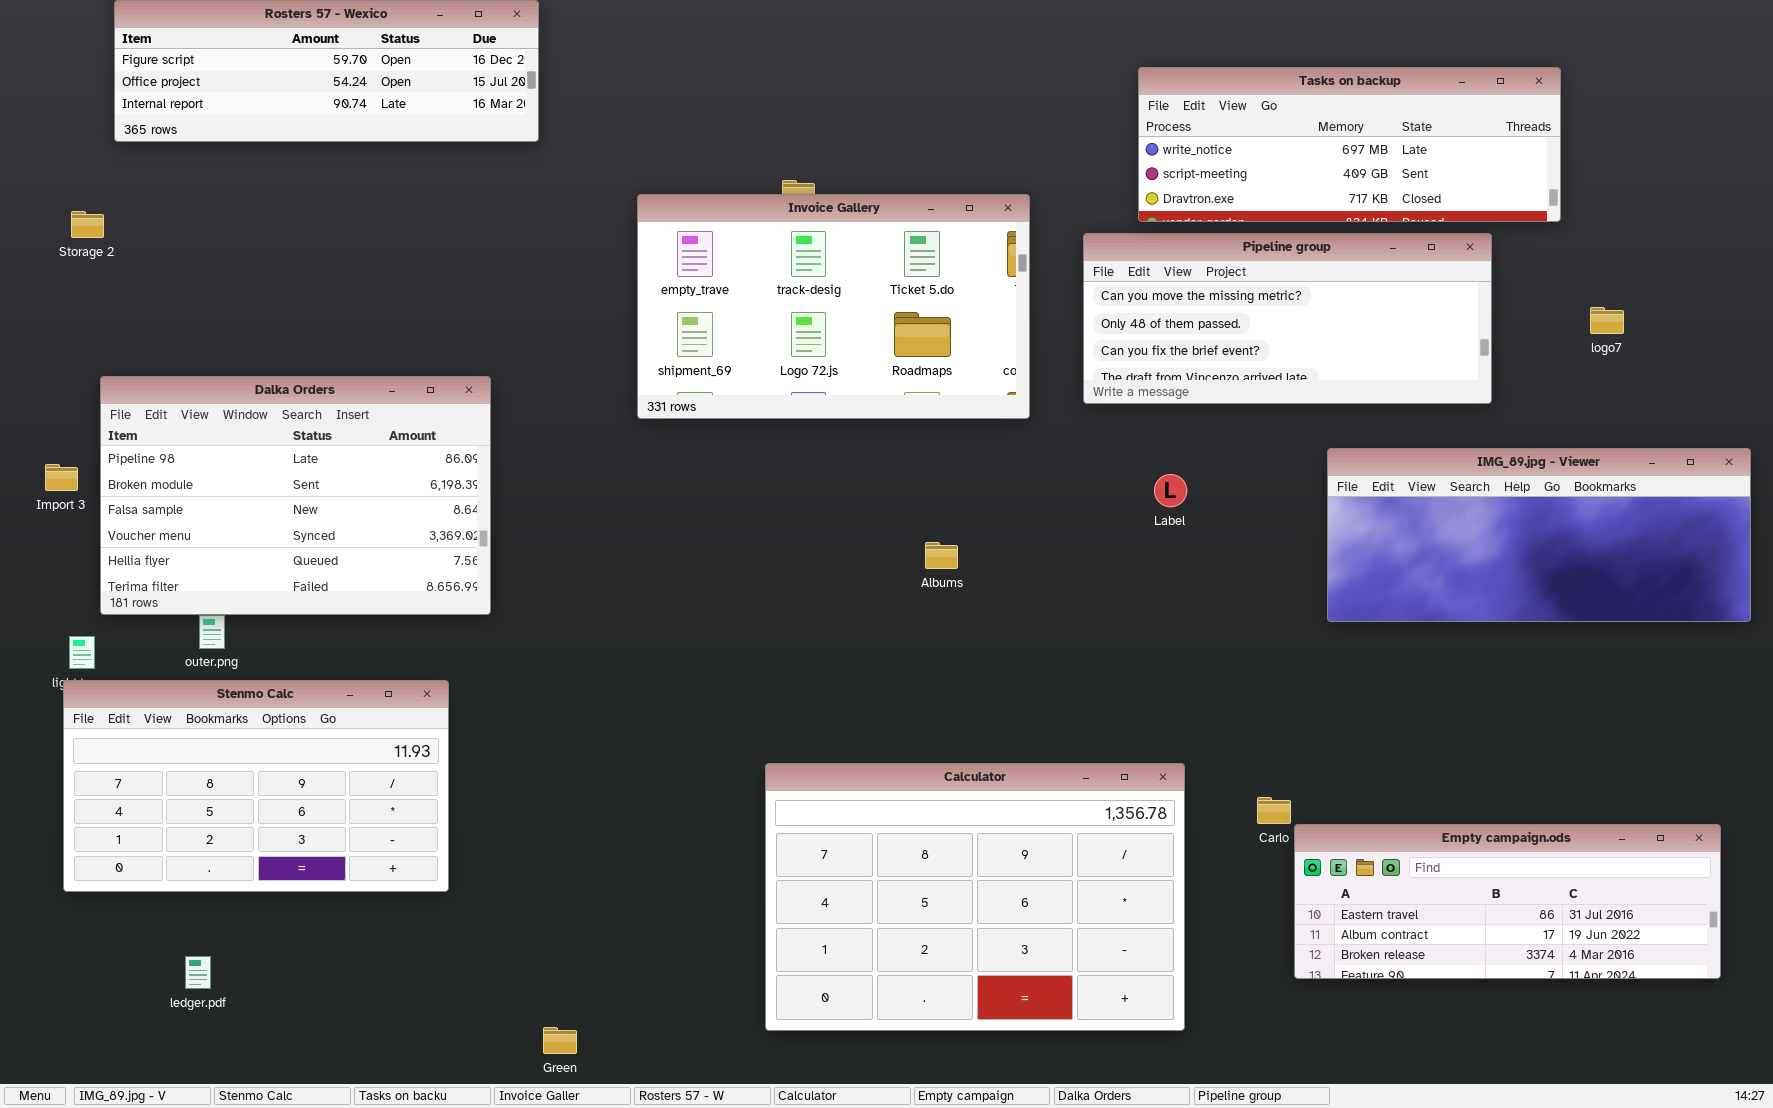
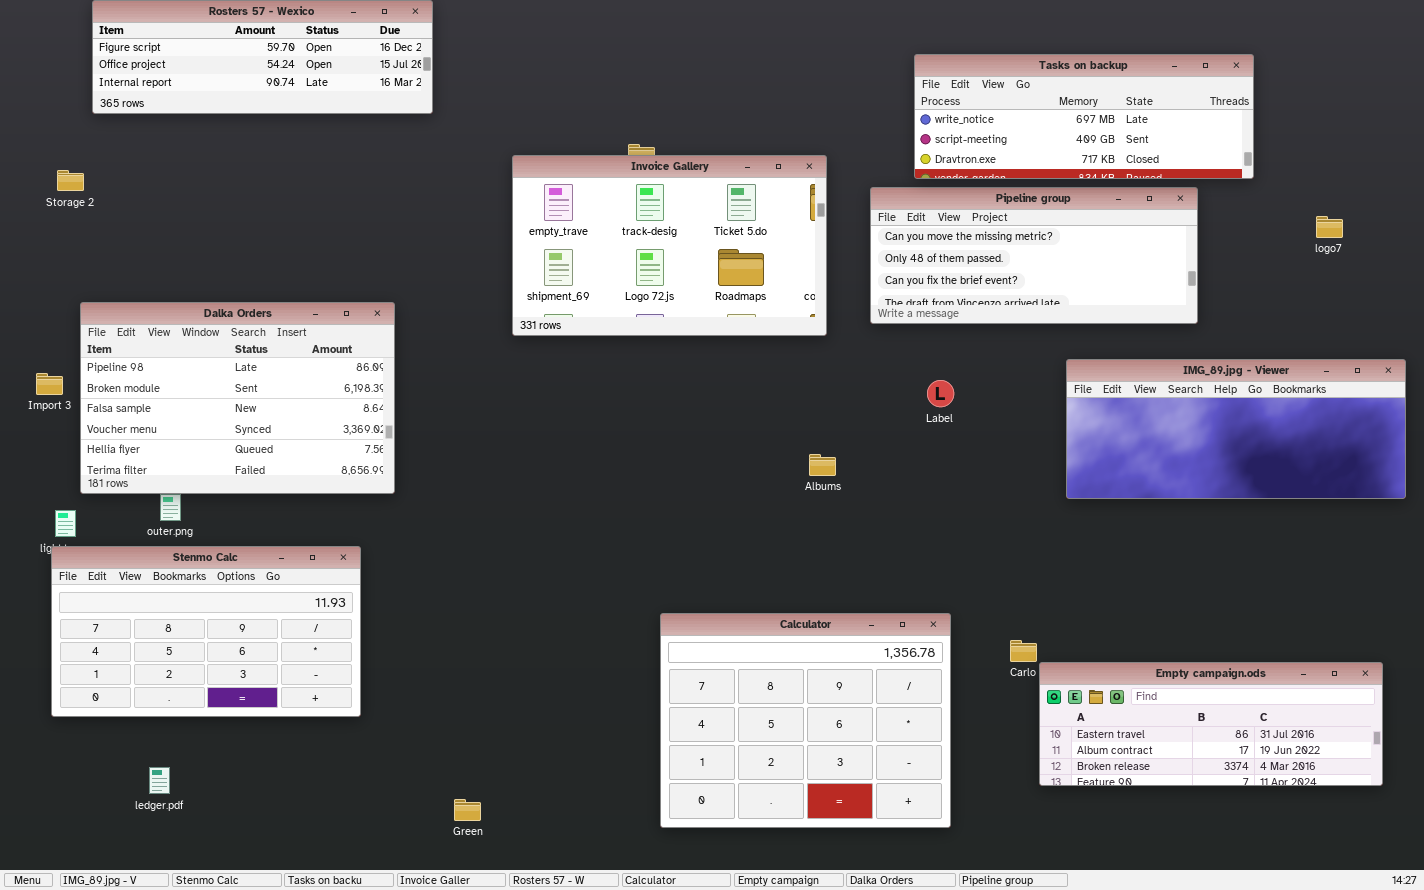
logo7: [1590,307,1624,334] -> [1316,216,1343,238], moved
Albums: [925,542,958,569] -> [809,454,836,476], moved
Calculator: [765,763,1185,1031] -> [660,613,951,828], resized
Green: [543,1027,577,1054] -> [454,799,481,821], moved

